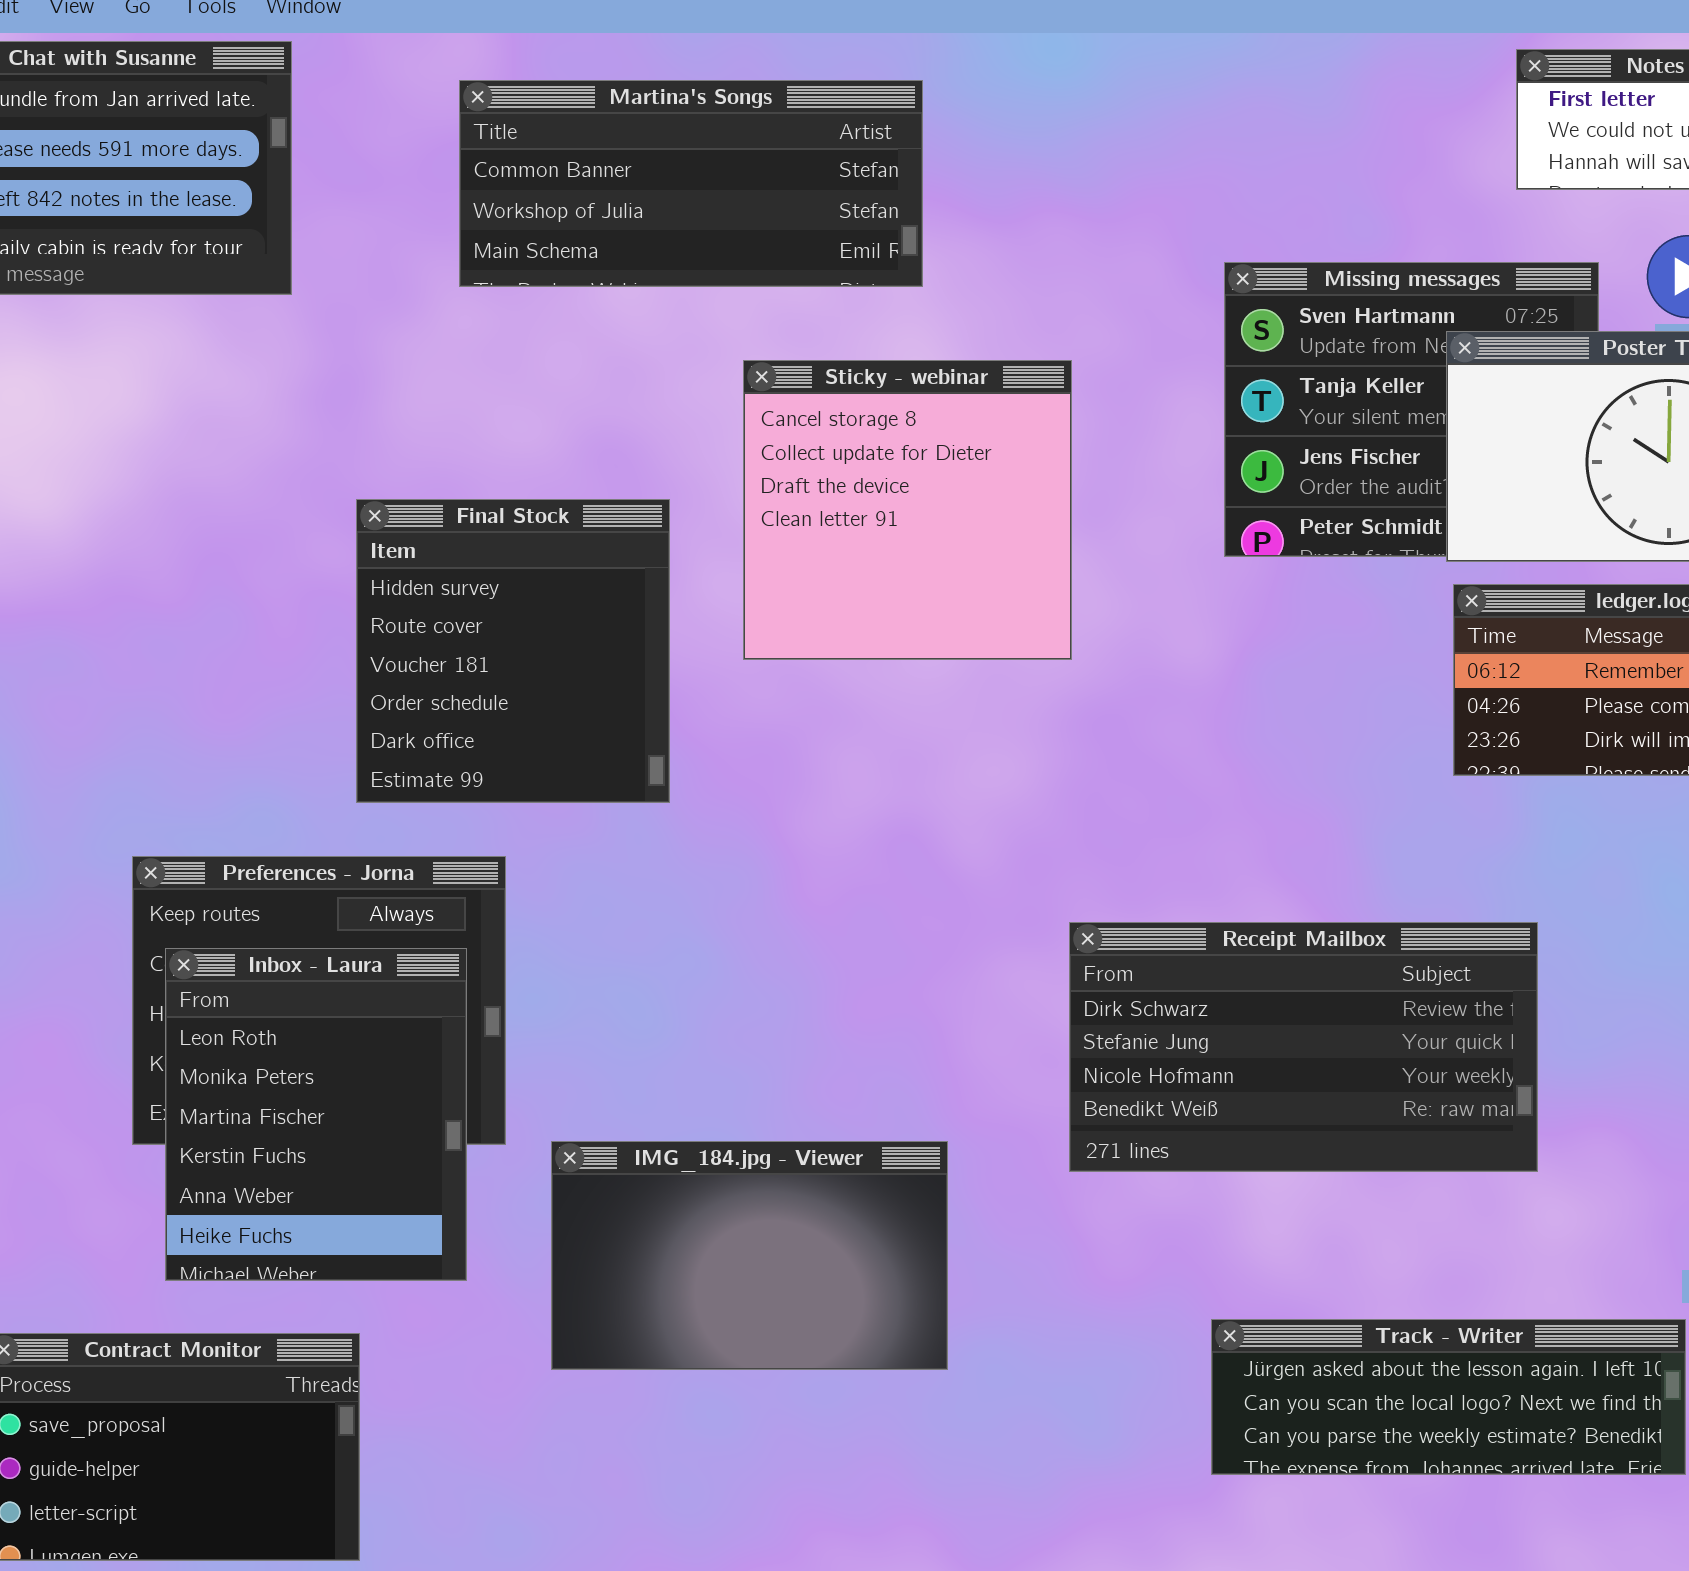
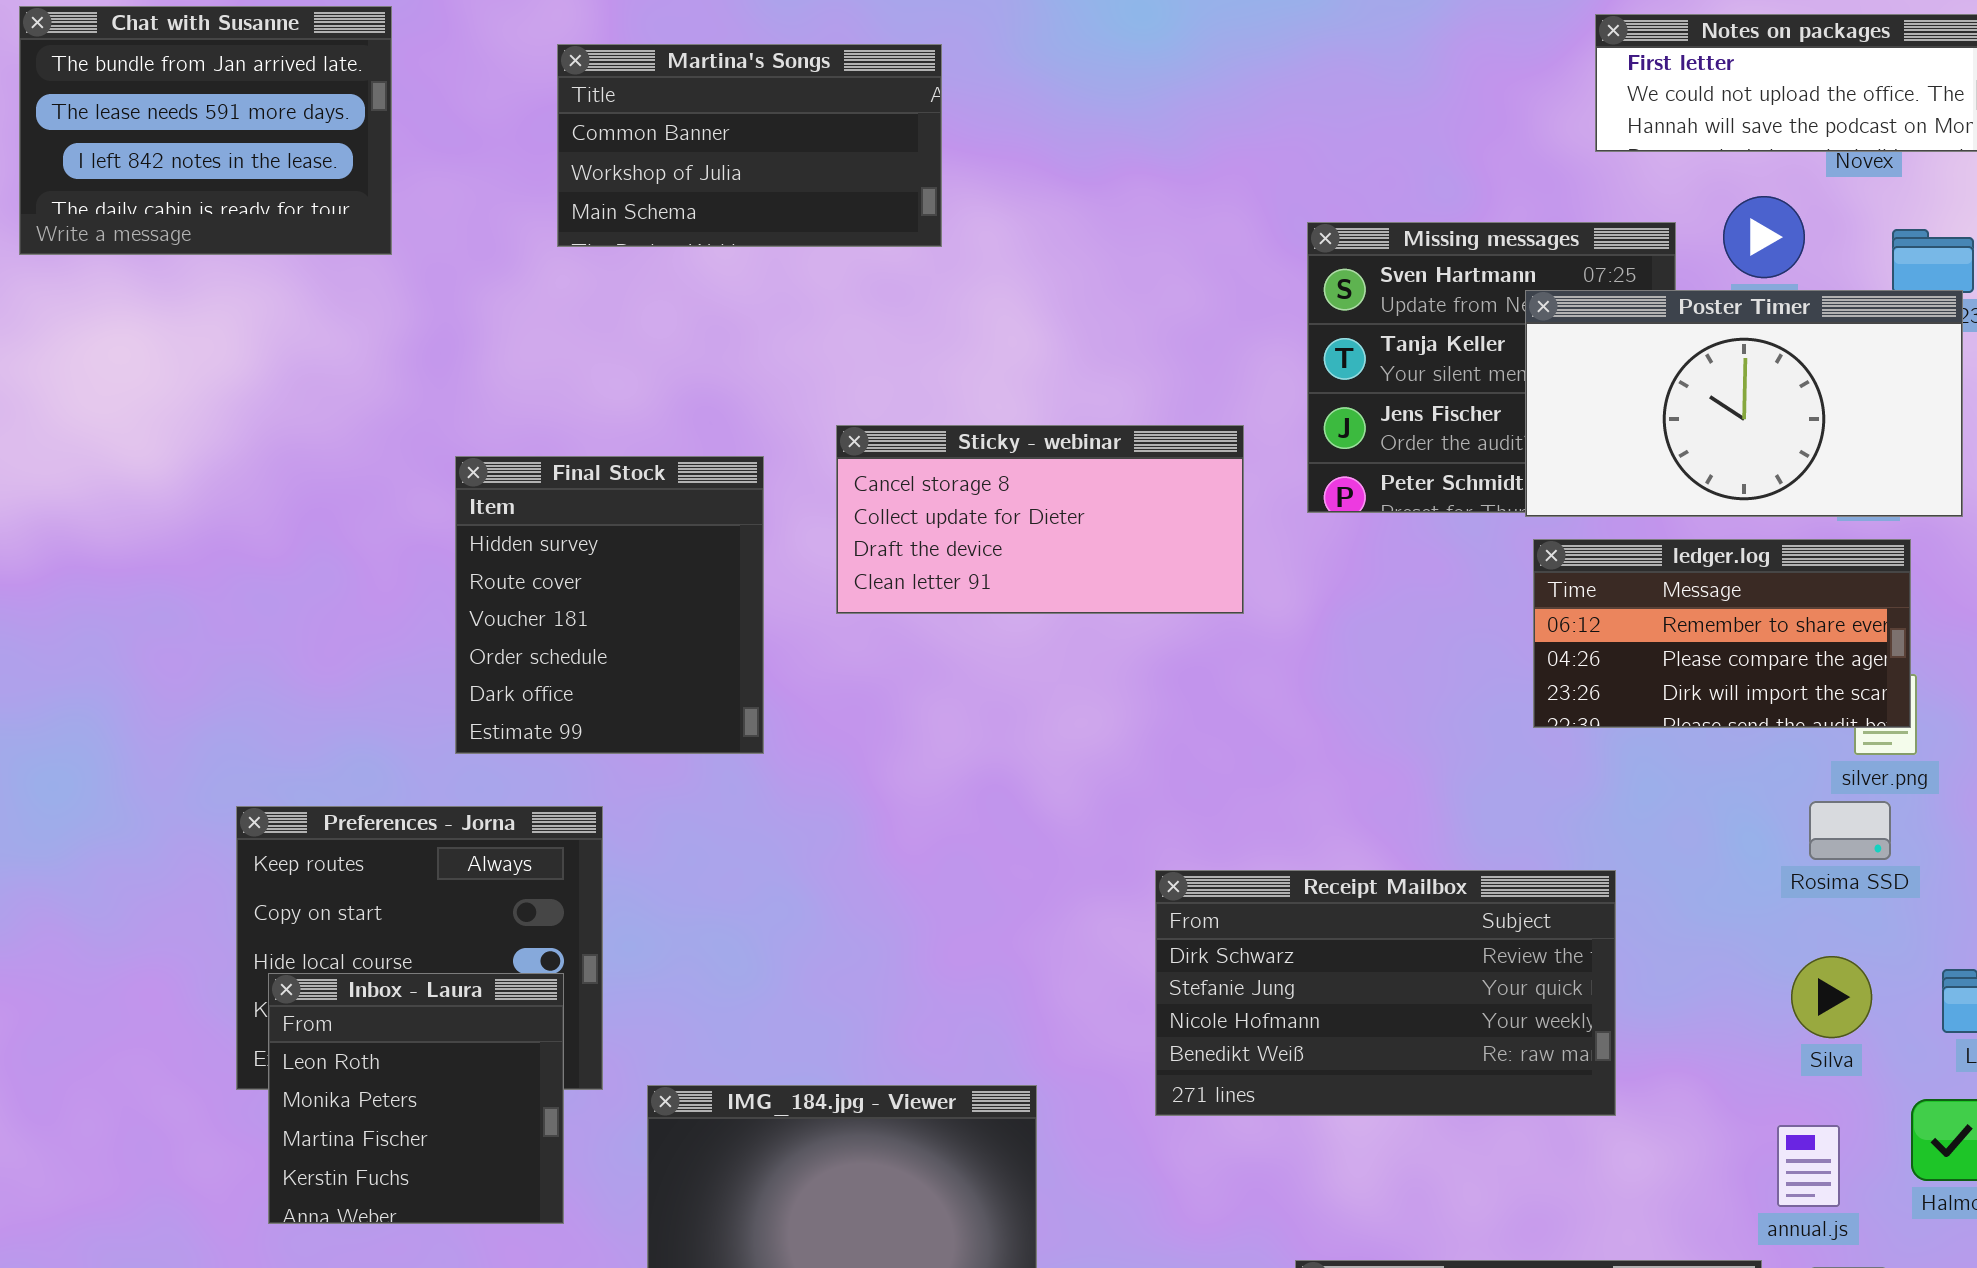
Martina's Songs: [459,80,923,287] -> [557,44,942,247], resized
Sticky - webinar: [743,360,1072,660] -> [836,425,1244,614], resized
Inbox - Laura: [165,948,467,1281] -> [268,973,564,1224], resized

